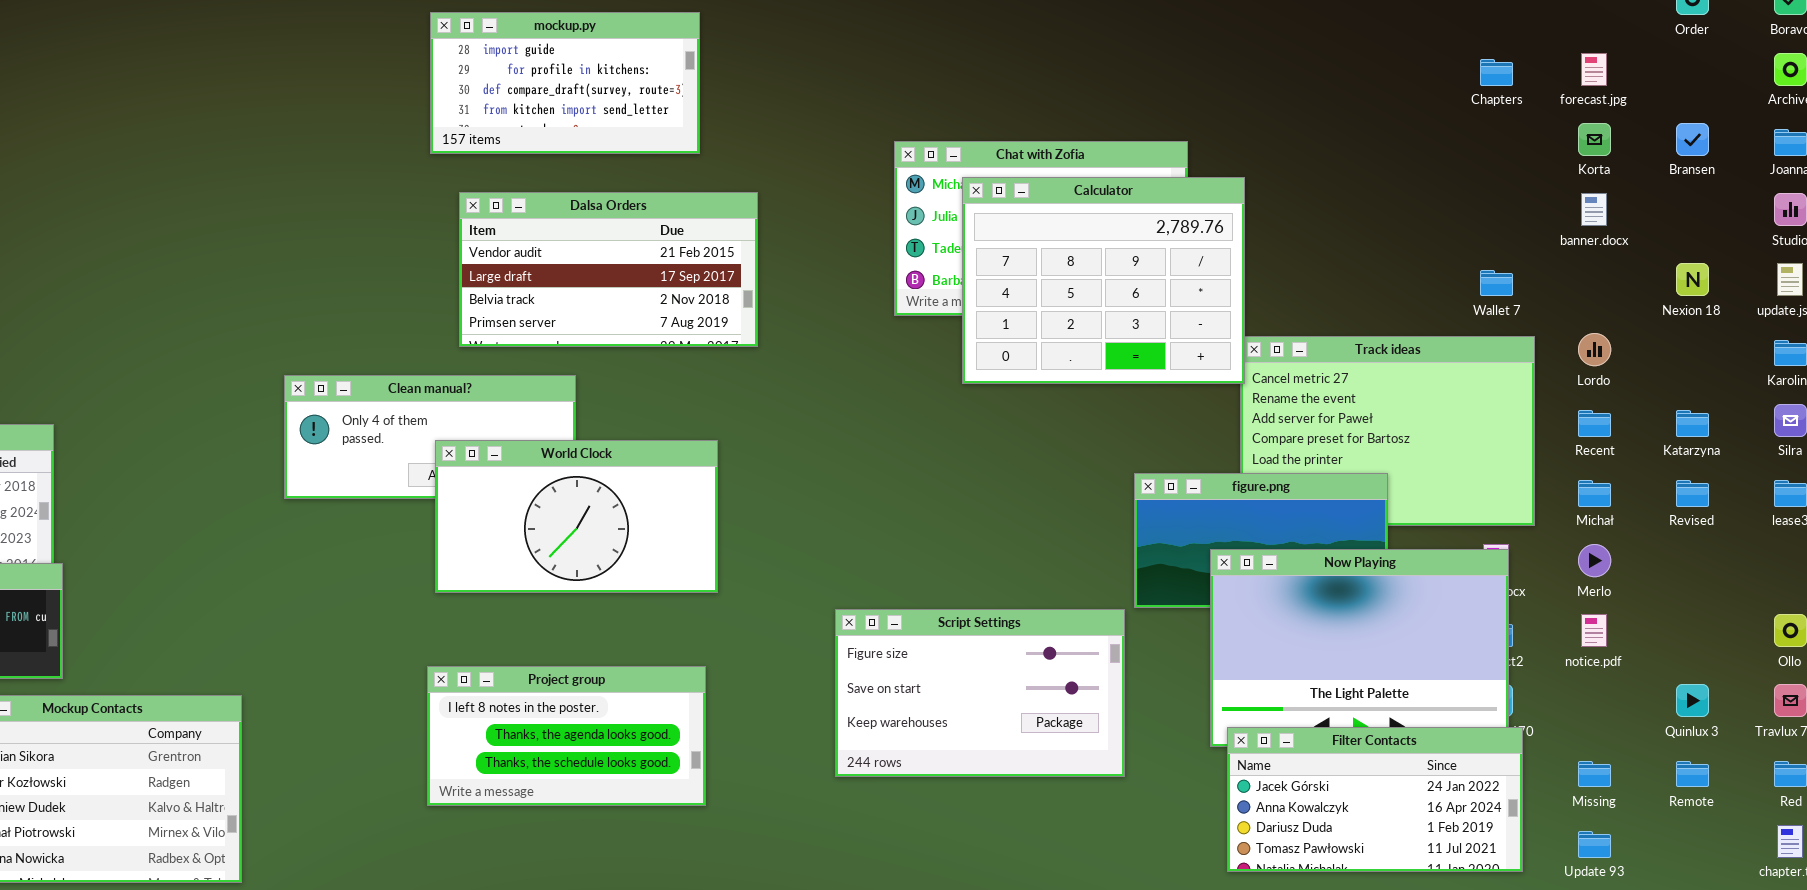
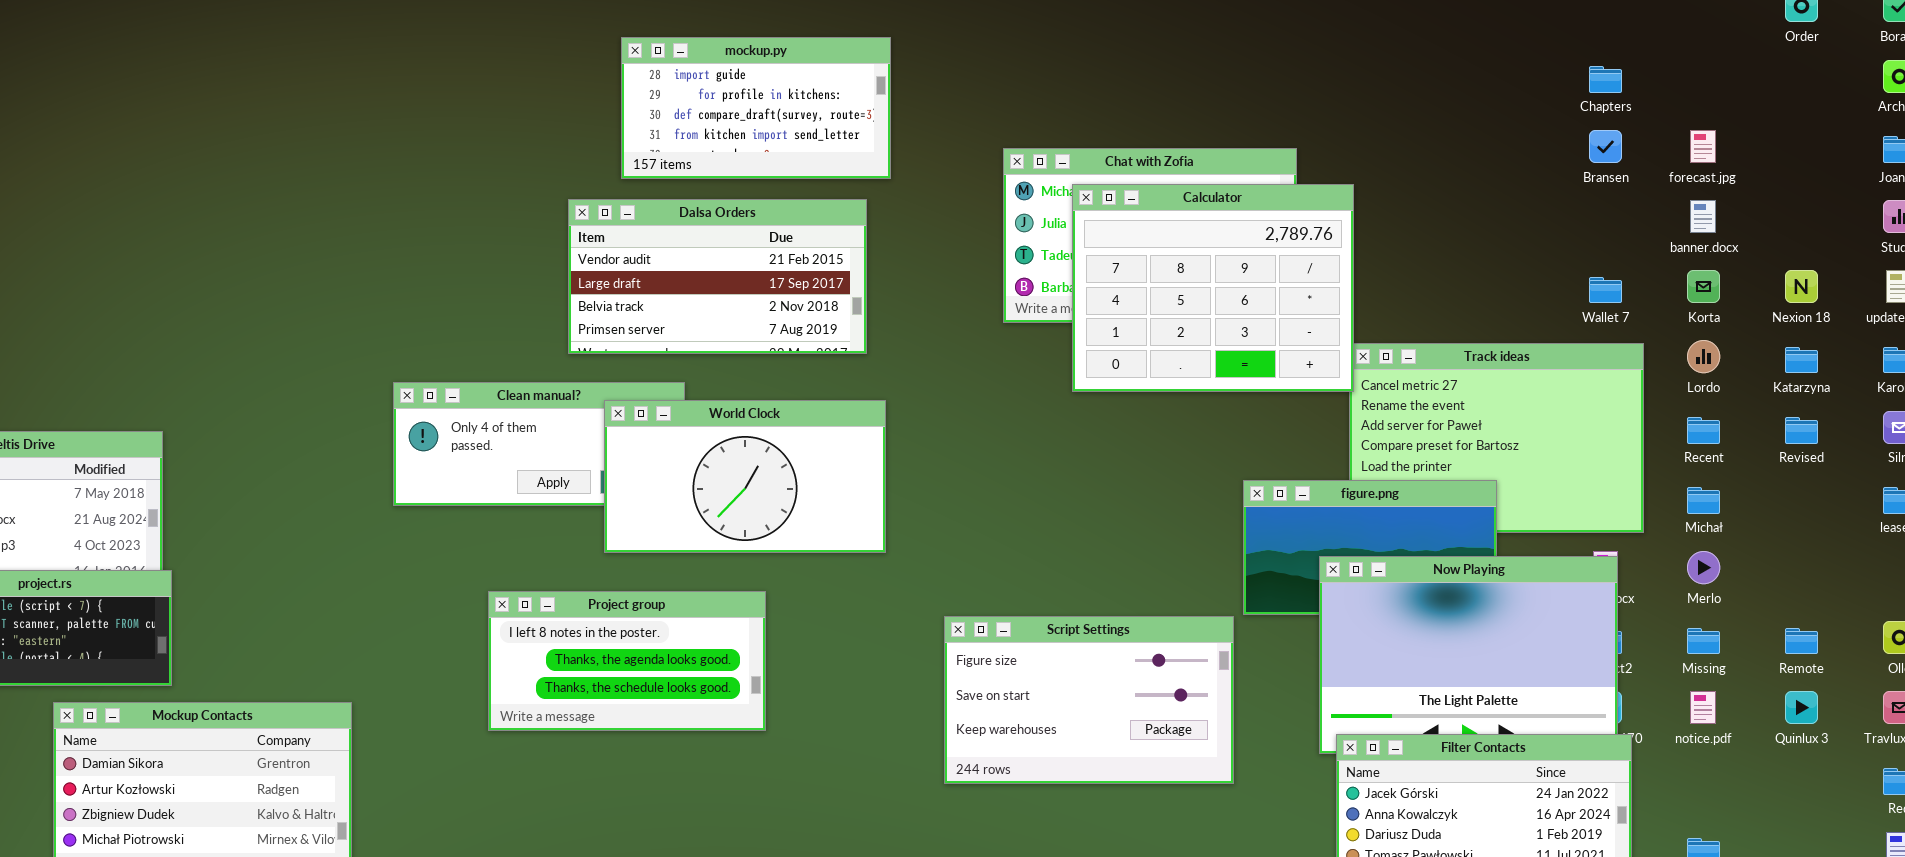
mockup.py: [430,12,700,154] -> [621,37,891,179], moved
forecast.jpg: [1581,53,1607,86] -> [1690,130,1716,163], moved
Korta: [1578,123,1611,156] -> [1687,270,1720,303], moved
Bransen: [1676,123,1709,156] -> [1589,130,1622,163], moved
Katarzyna: [1676,410,1709,437] -> [1785,347,1818,373], moved
World Clock: [435,440,718,593] -> [604,400,886,553], moved
Revised: [1676,480,1709,507] -> [1785,417,1818,444], moved
notice.pdf: [1581,614,1607,647] -> [1690,691,1716,724], moved
Project group: [427,666,706,806] -> [488,591,766,731], moved
Missing: [1578,761,1611,787] -> [1687,628,1720,654], moved
Remote: [1676,761,1709,787] -> [1785,628,1818,654], moved

